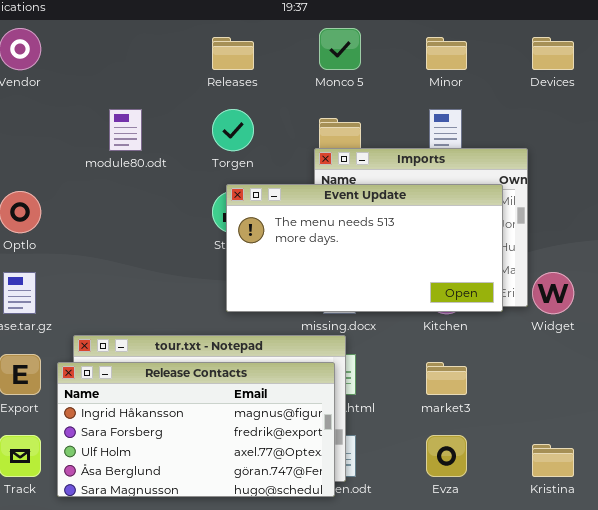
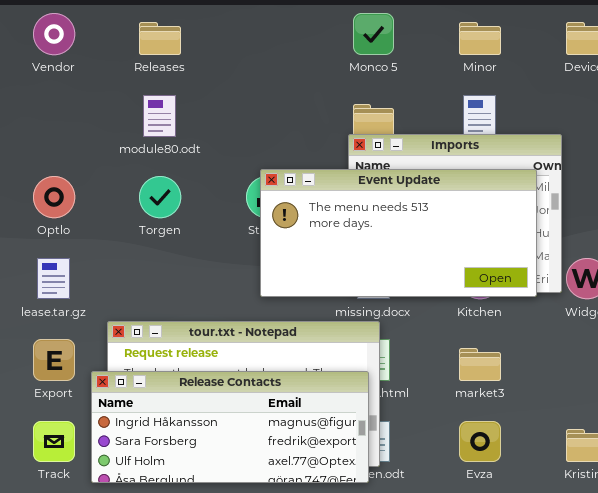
Releases: [212,37,254,70] -> [139,22,181,55], moved
Torgen: [212,109,254,151] -> [139,176,181,218], moved
Release Contacts: [57,362,335,497] -> [91,371,369,483], resized

